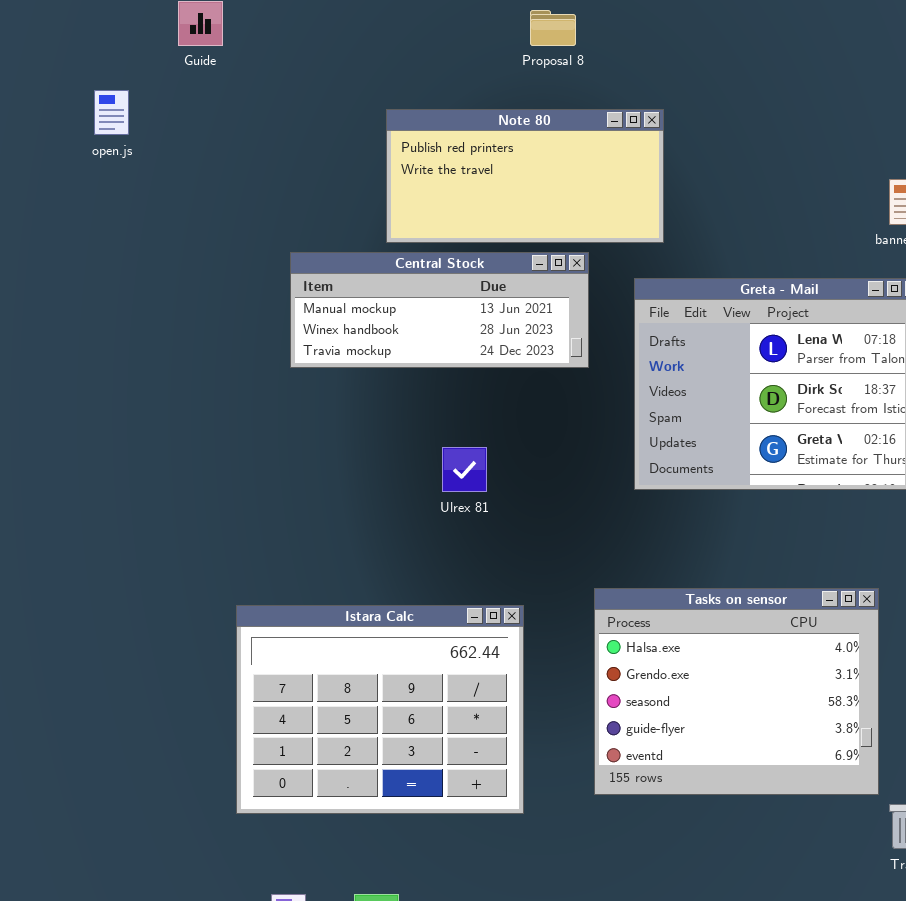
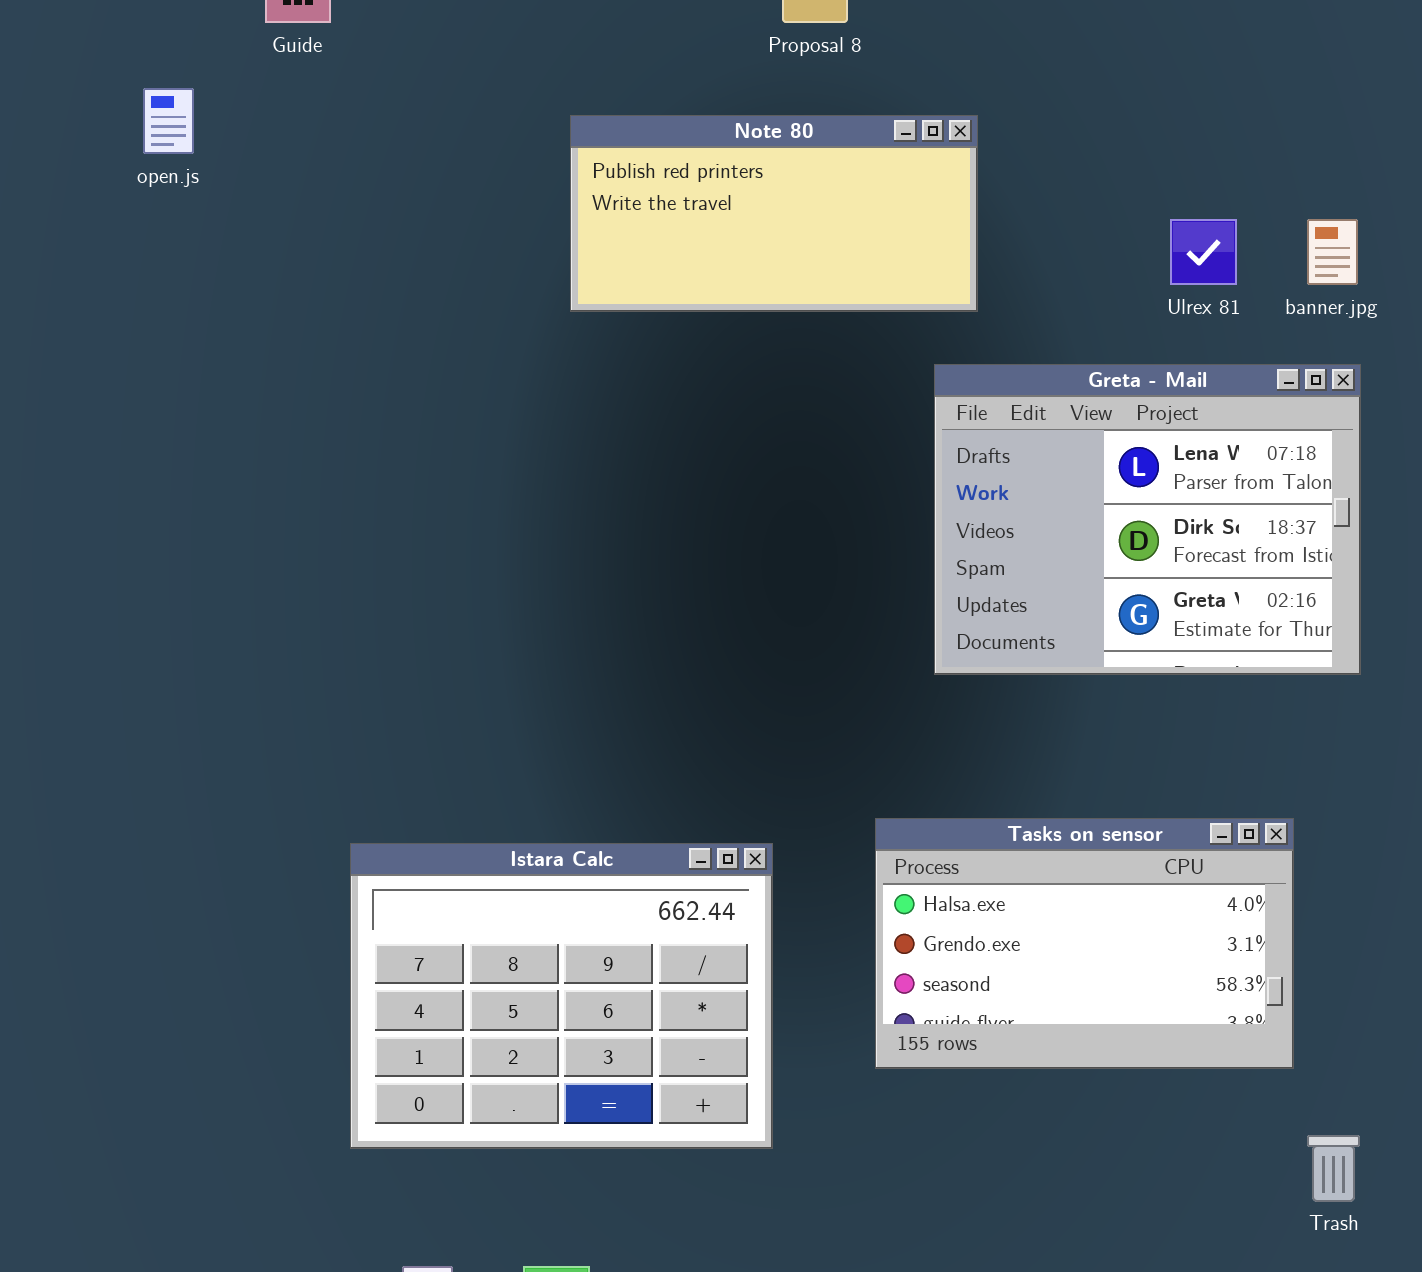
Central Stock: [290,252,589,368] -> none, closed
Ulrex 81: [442,447,487,492] -> [1170,219,1237,285], moved
Tasks on sensor: [594,588,879,795] -> [875,818,1294,1069], resized

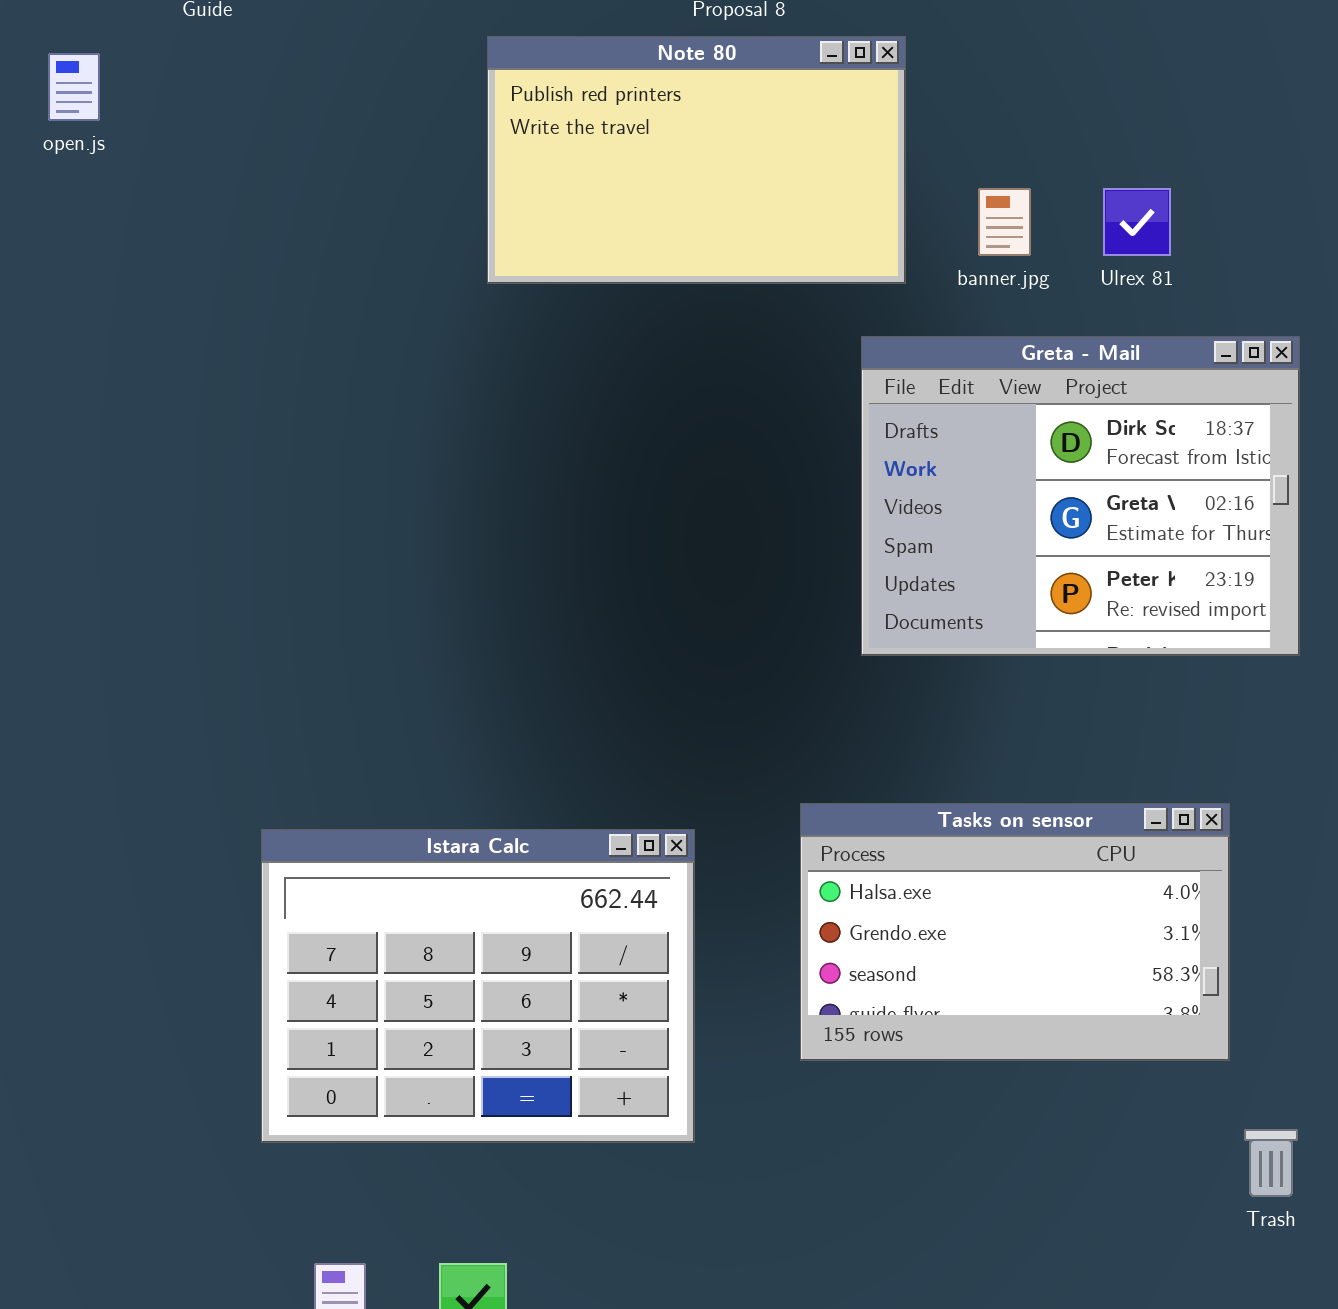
Note 80: [570,115,978,312] -> [487,36,906,284], resized
banner.jpg: [1307,219,1358,285] -> [978,188,1031,256], moved
Greta - Mail: [934,364,1361,675] -> [861,336,1300,656], scrolled down 1 row

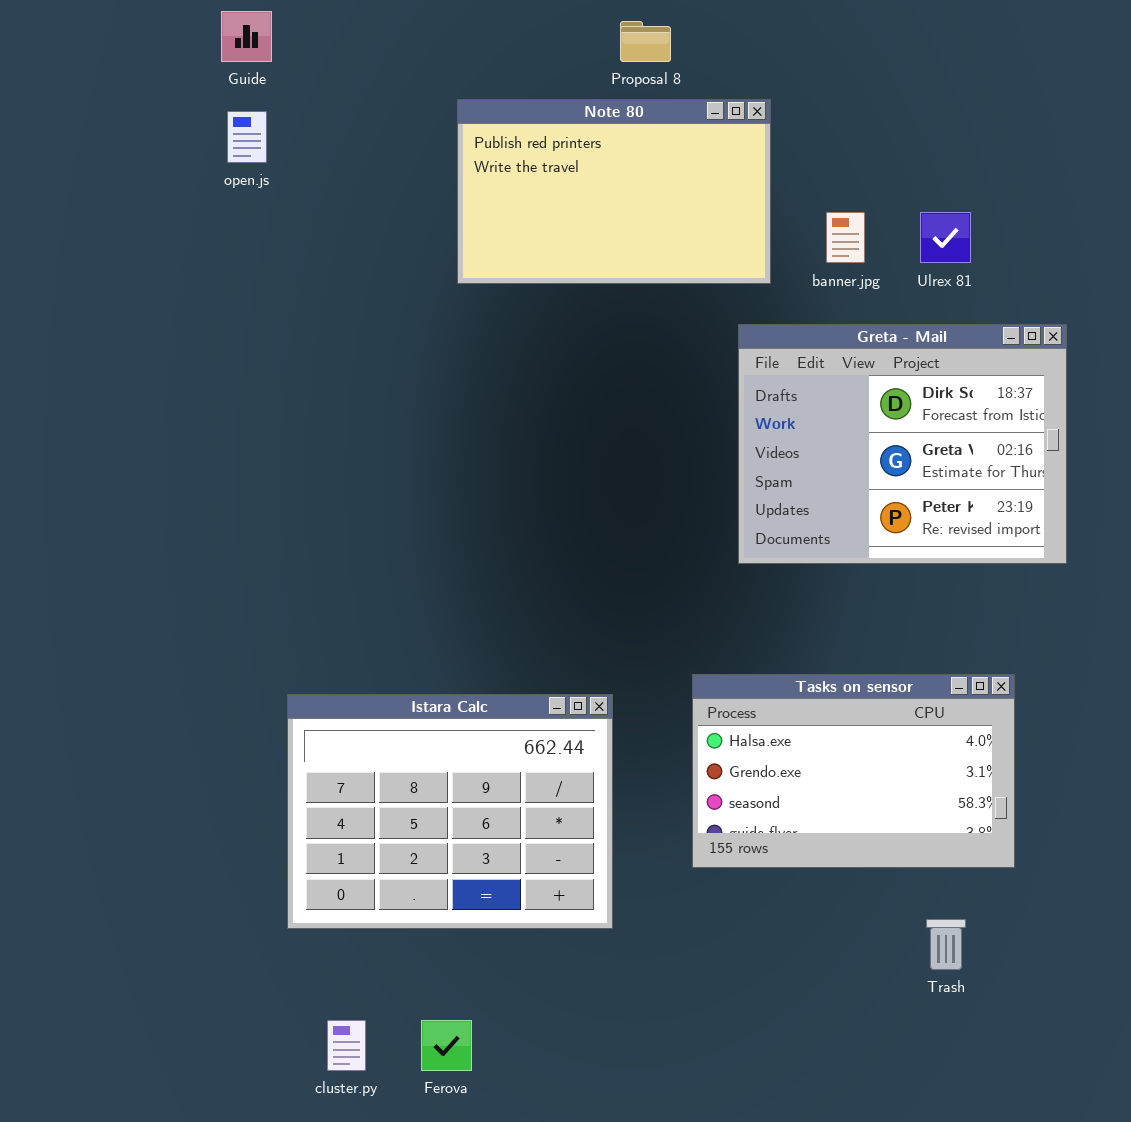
open.js: [48,53,100,121] -> [227,111,267,163], moved
Trash: [1244,1129,1298,1197] -> [926,919,966,970], moved

